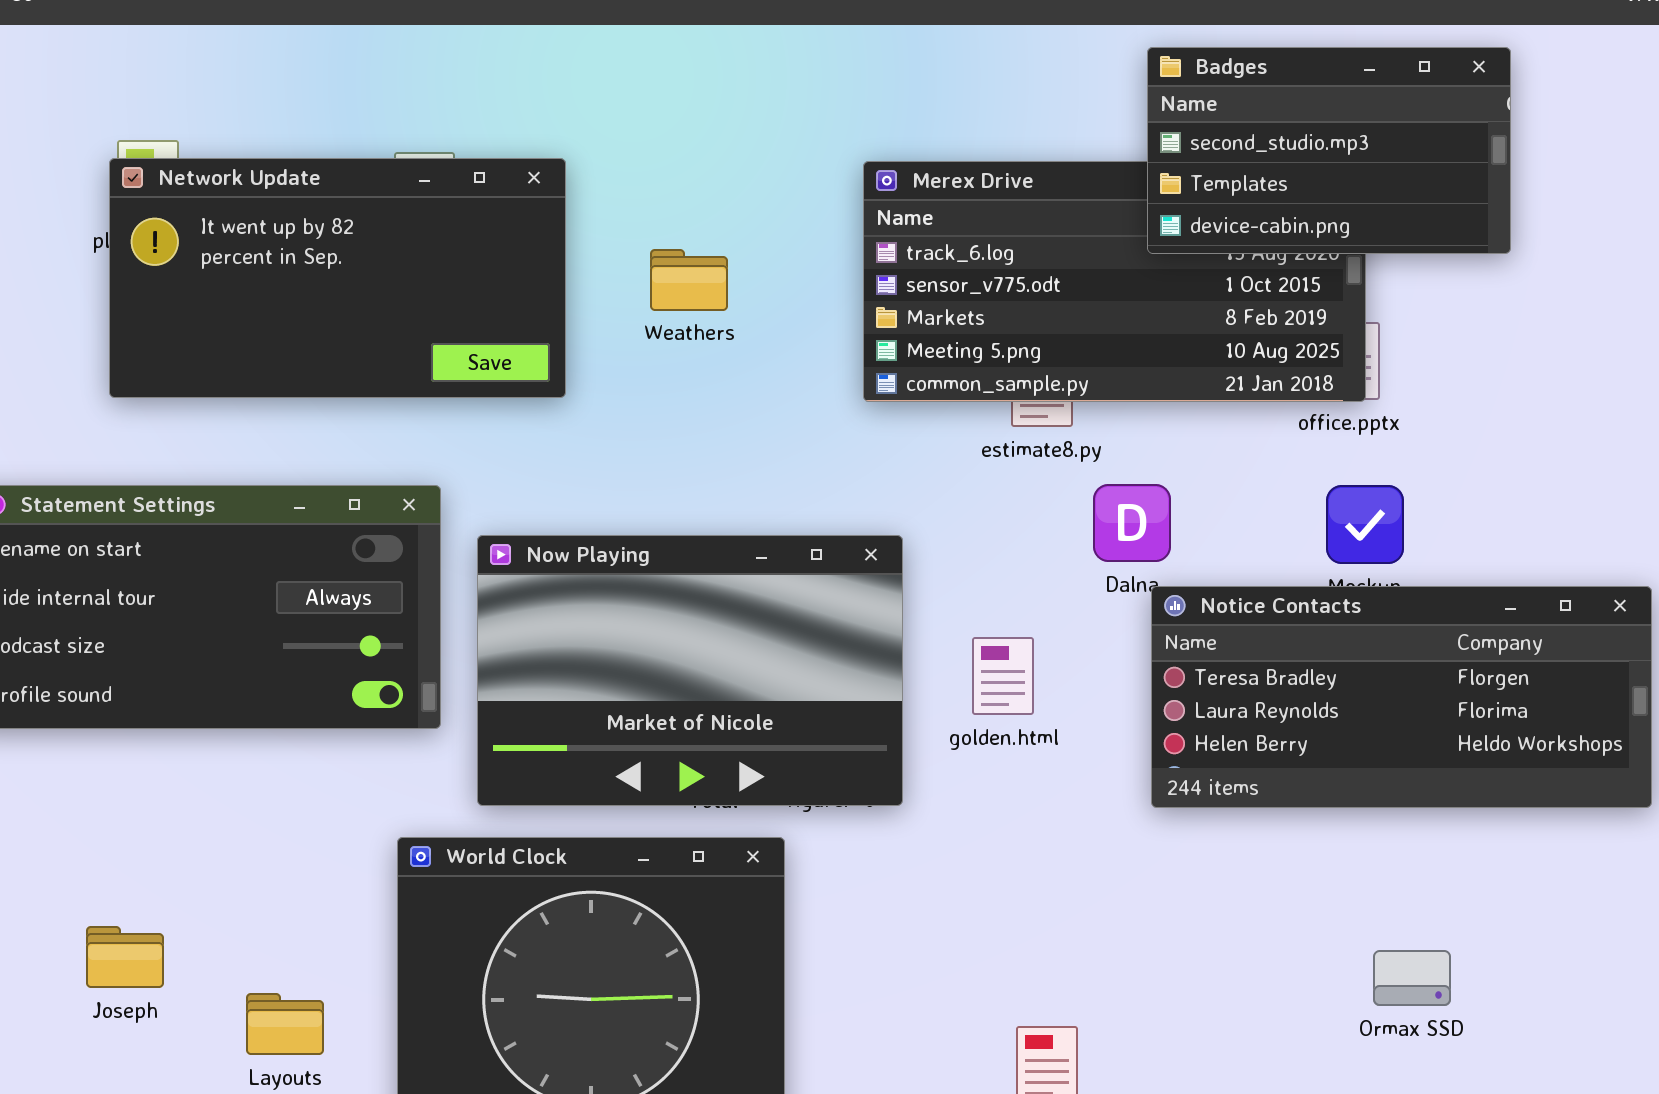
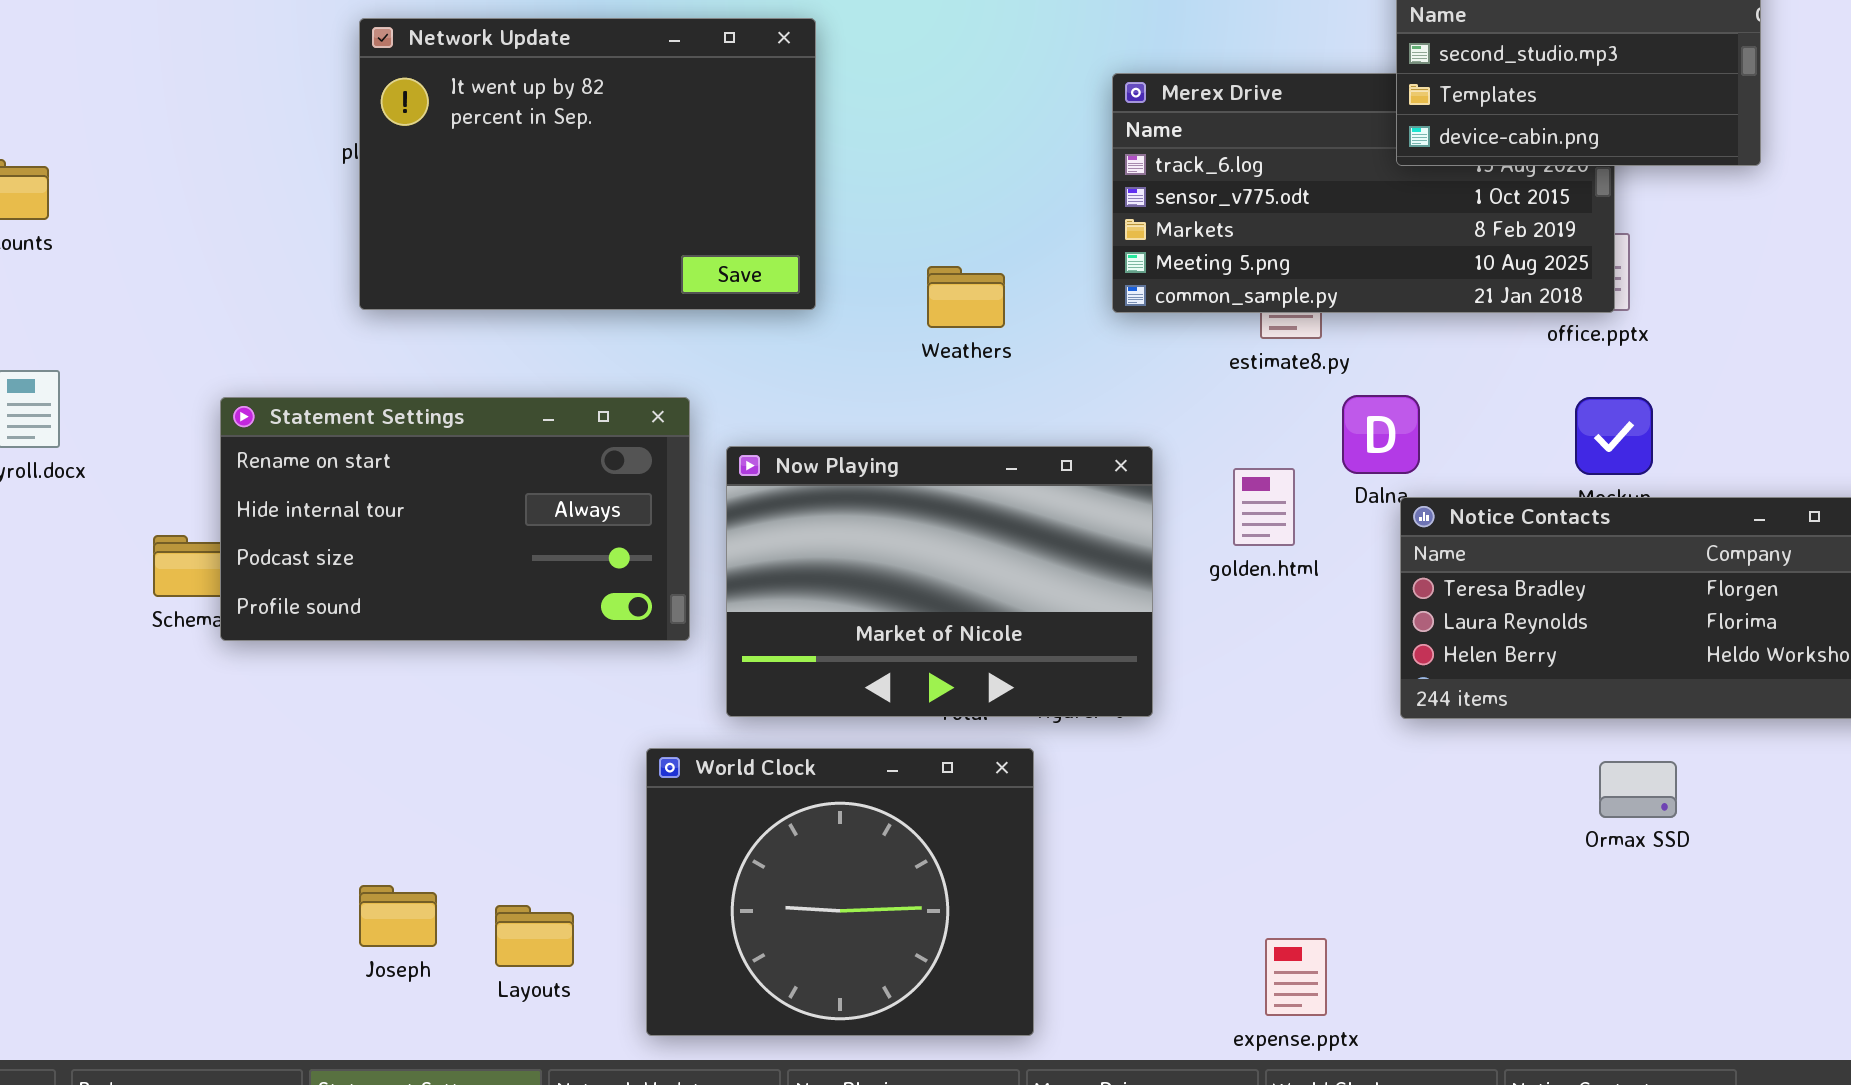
Network Update: [109,158,566,398] -> [359,18,816,310], resized
Weathers: [650,249,728,311] -> [927,266,1005,328], moved
golden.html: [972,637,1034,715] -> [1233,468,1295,546], moved
Joseph: [86,926,164,988] -> [359,885,437,947], moved
Ormax SSD: [1373,950,1451,1006] -> [1599,761,1677,818], moved

